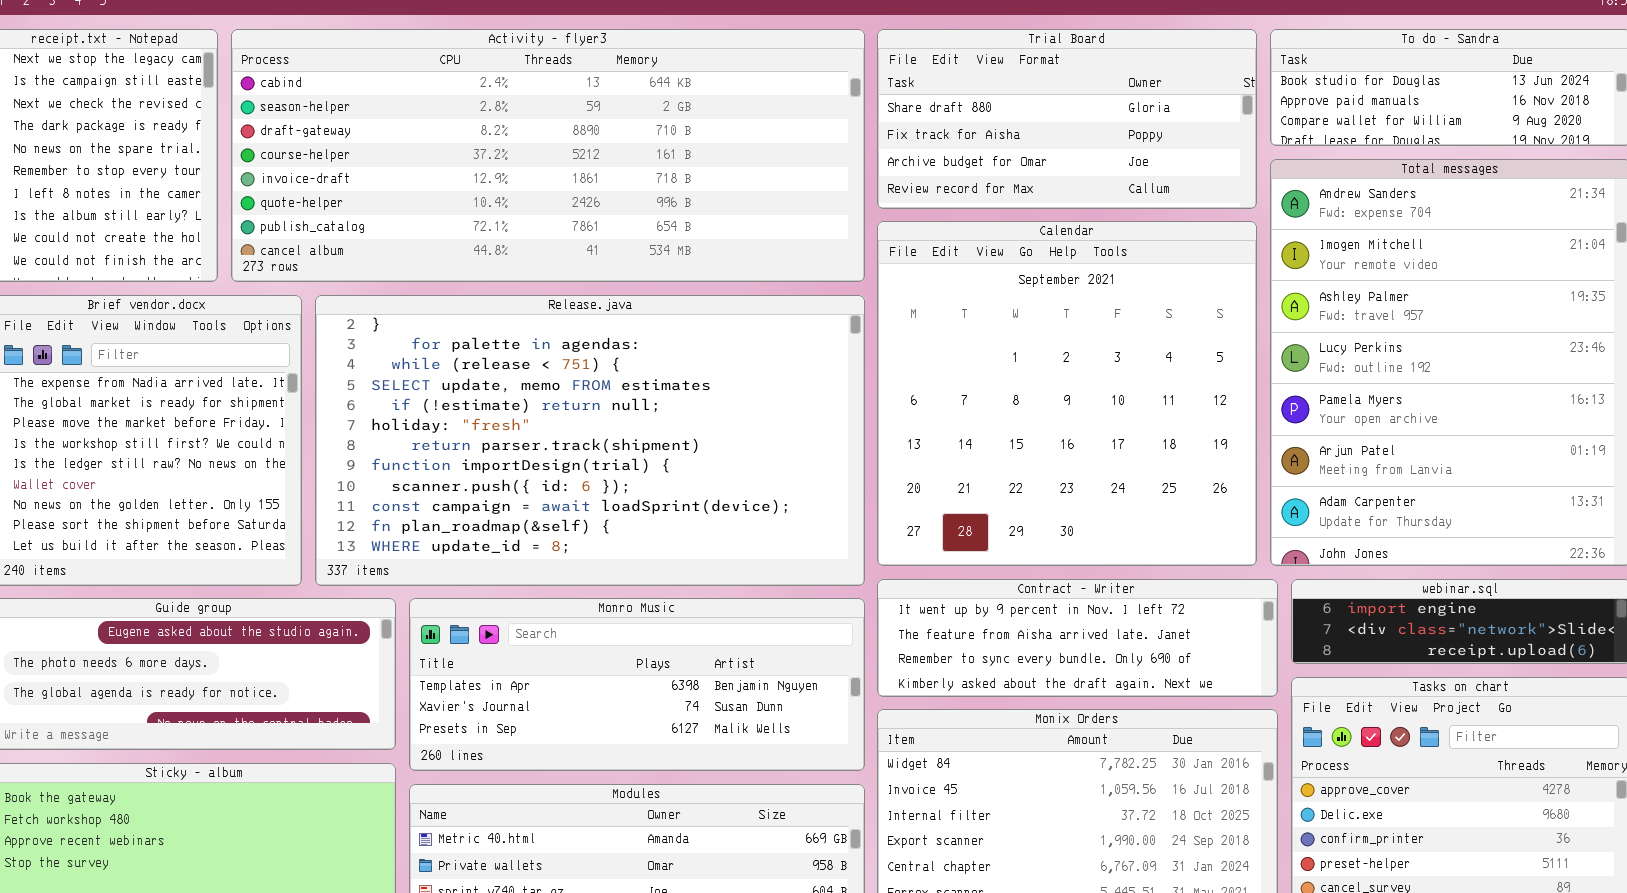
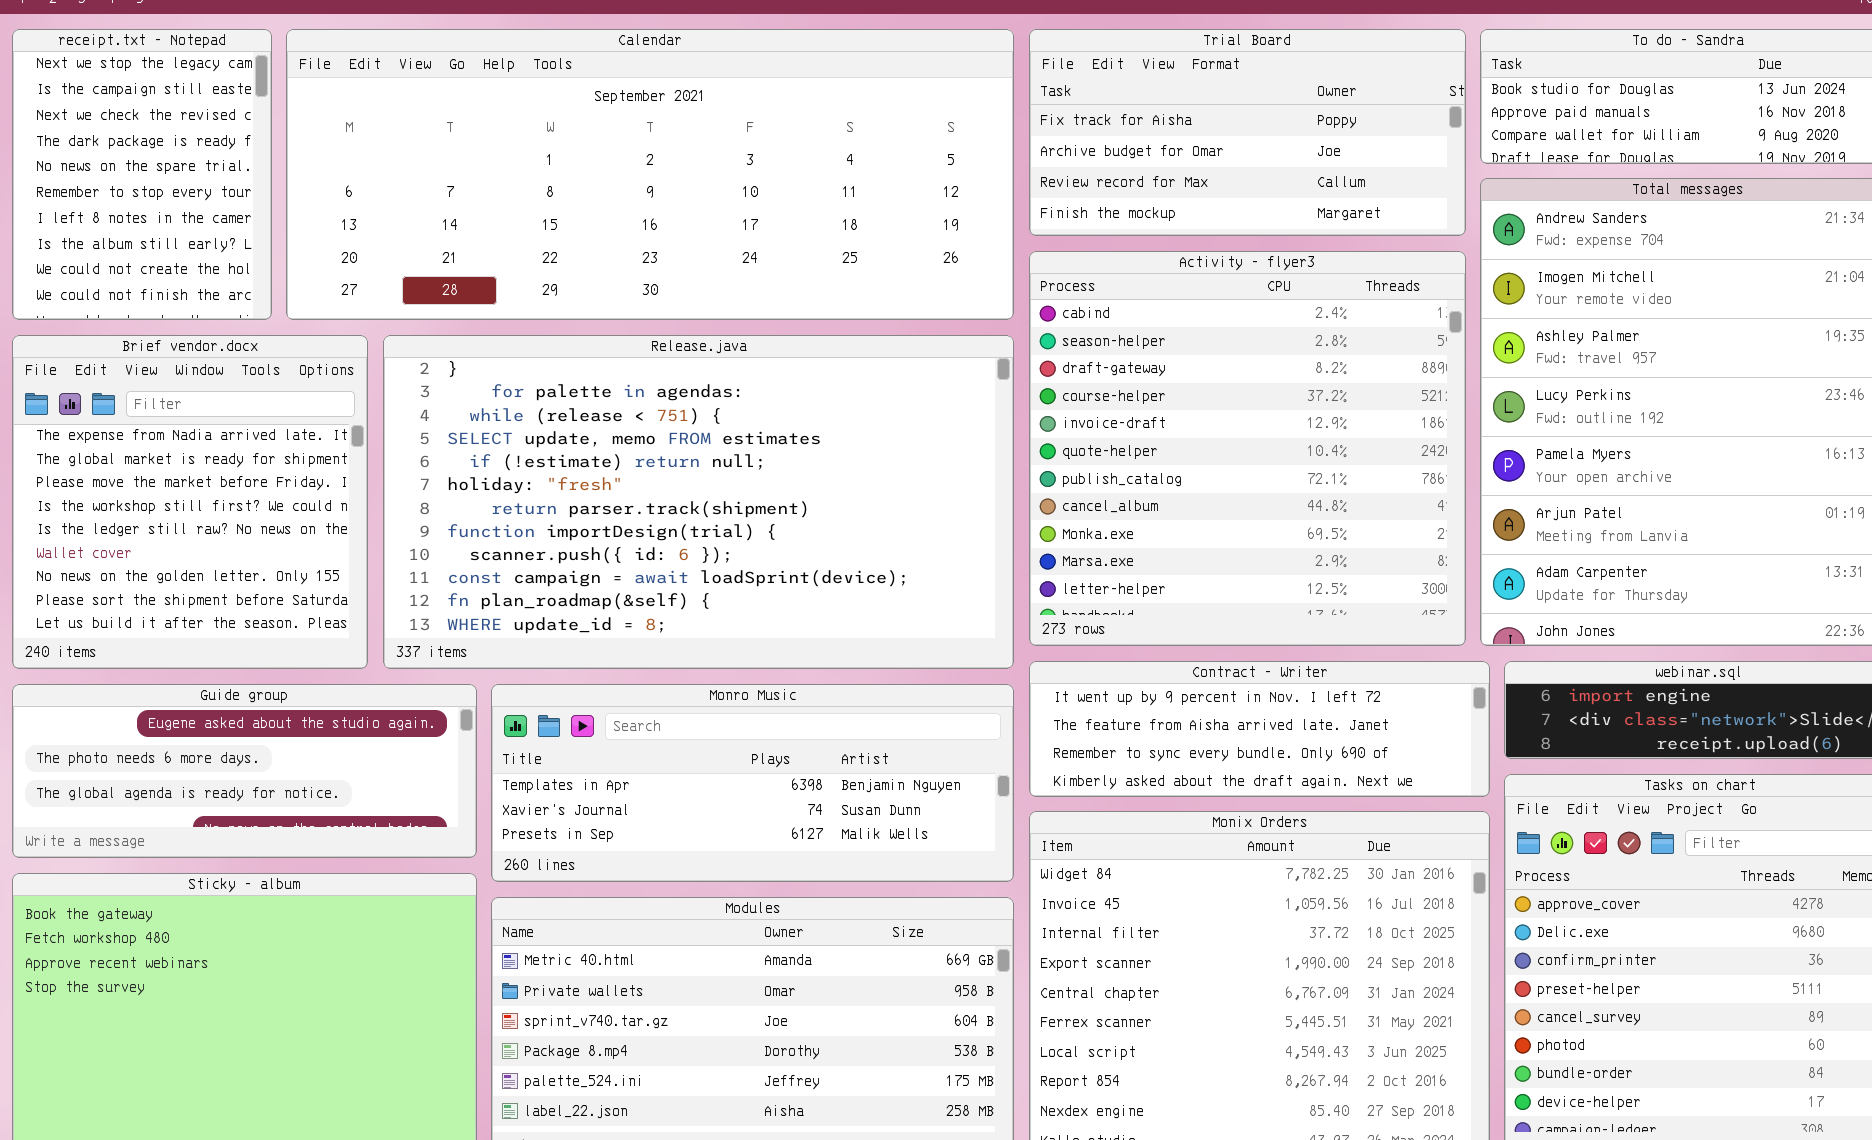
Activity - flyer3: [231,29,865,282] -> [1029,251,1466,646], moved, resized
Trial Board: [877,29,1257,209] -> [1029,29,1466,236], scrolled down 1 row
Calendar: [877,221,1257,566] -> [286,29,1014,320], moved, resized

